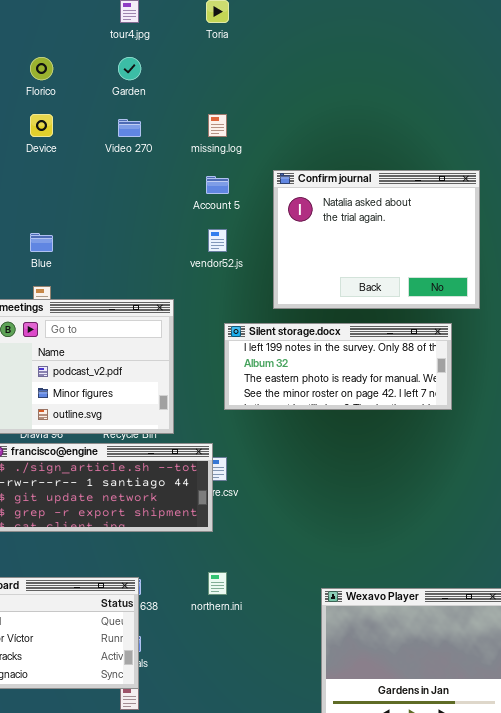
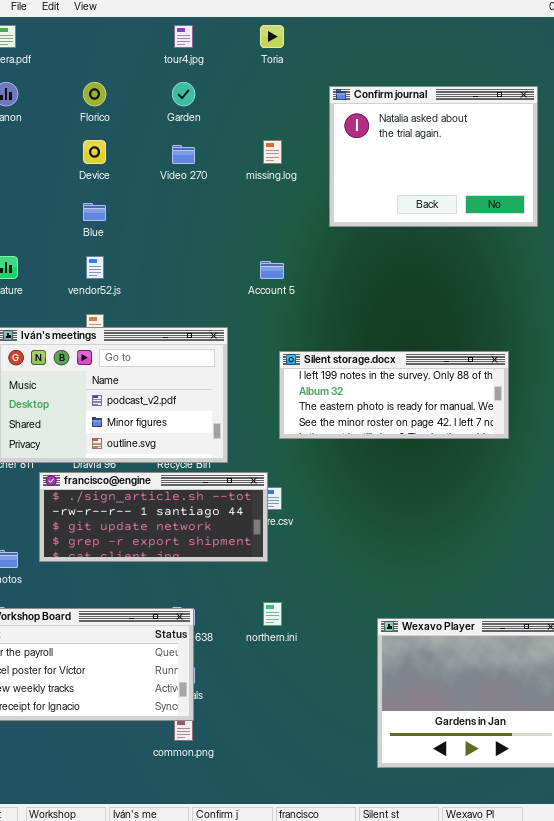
Confirm journal: [273,170,480,309] -> [329,86,538,227], moved
Account 5: [206,176,229,194] -> [260,261,284,279], moved
vendor52.js: [208,229,227,252] -> [86,256,104,279], moved
Blue: [30,233,53,252] -> [83,203,106,221], moved

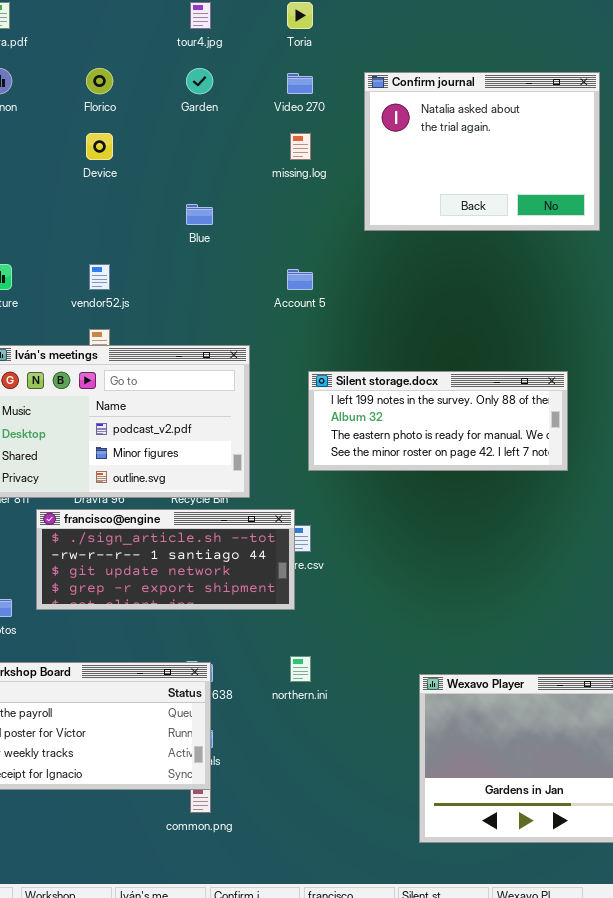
Video 270: [172,145,195,164] -> [287,73,313,94], moved
Blue: [83,203,106,221] -> [186,204,213,225], moved

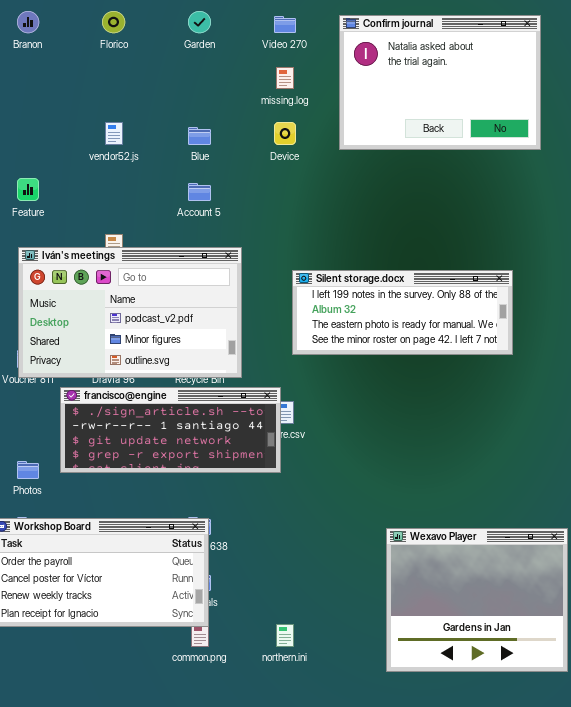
Device: [86,133,113,160] -> [274,122,296,145], moved
vendor52.js: [89,264,110,290] -> [105,122,123,145], moved
Account 5: [287,269,313,290] -> [188,183,211,201], moved
northern.ini: [290,656,311,682] -> [276,624,294,647], moved

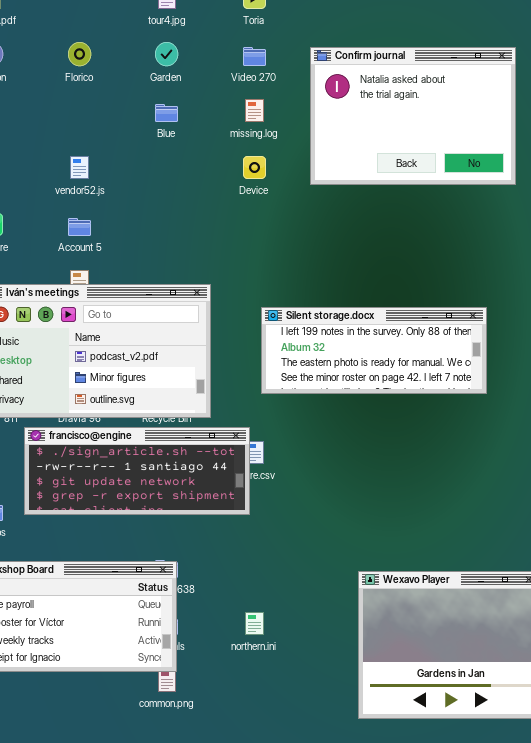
Blue: [188,127,211,145] -> [155,104,178,122], moved
Account 5: [188,183,211,201] -> [68,218,91,236], moved
northern.ini: [276,624,294,647] -> [245,612,264,635], moved

